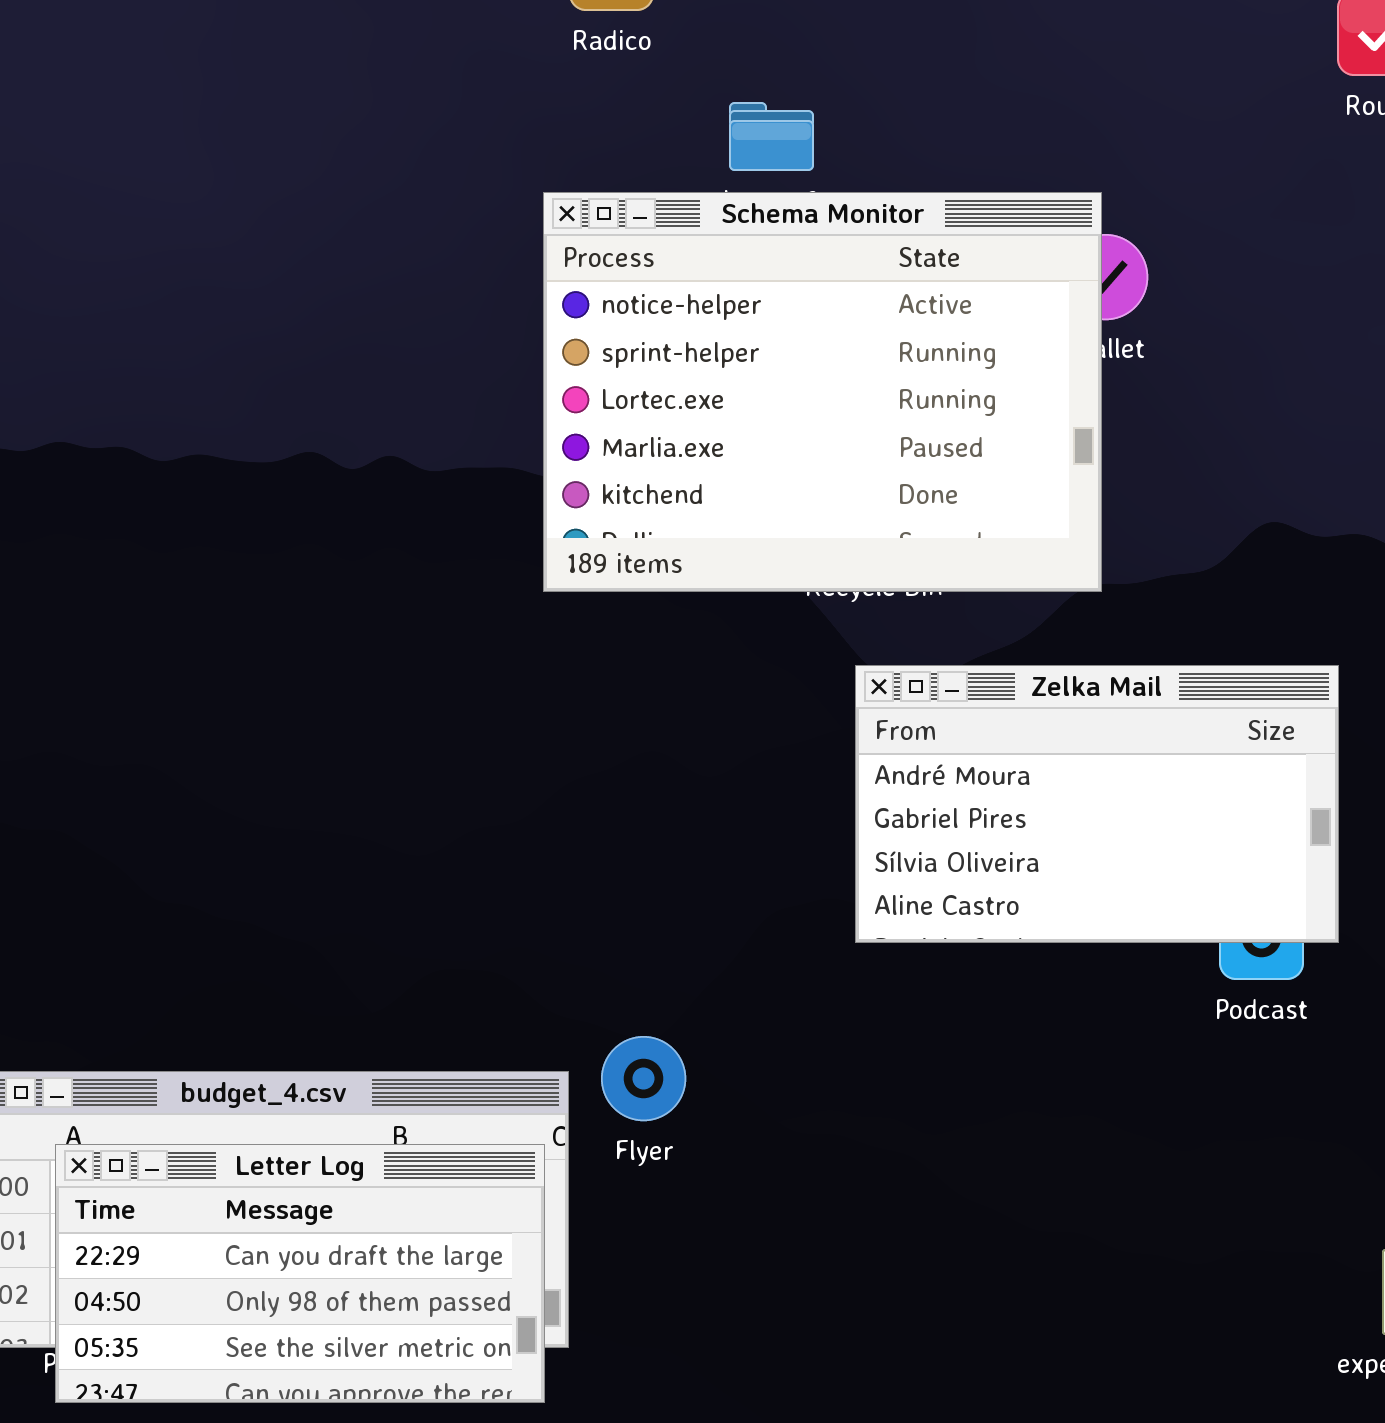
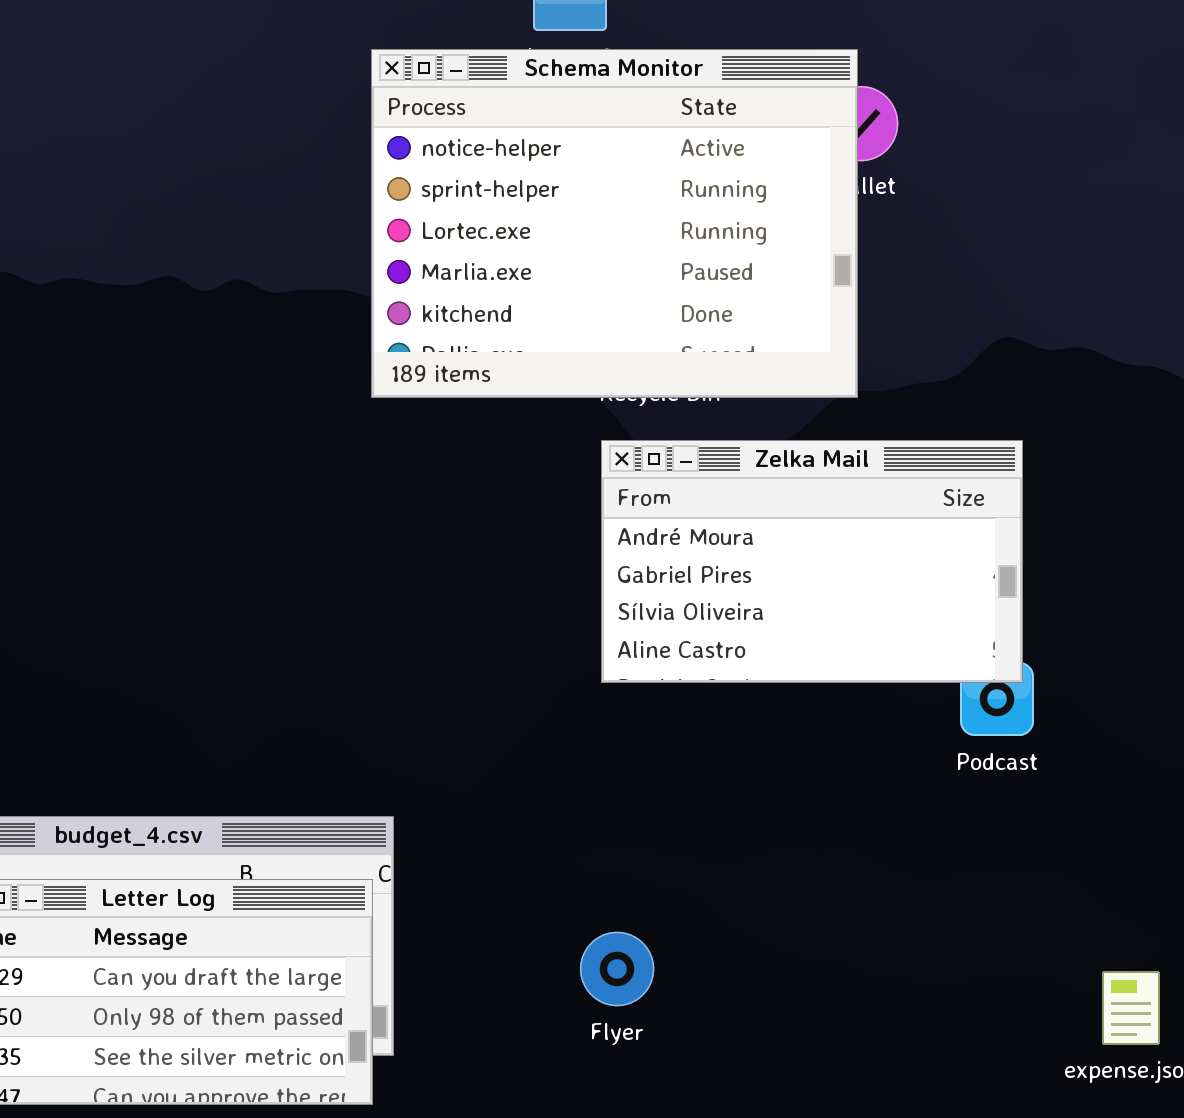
Zelka Mail: [855,665,1339,943] -> [601,440,1023,683], moved
Flyer: [601,1036,686,1121] -> [580,932,654,1006], moved

